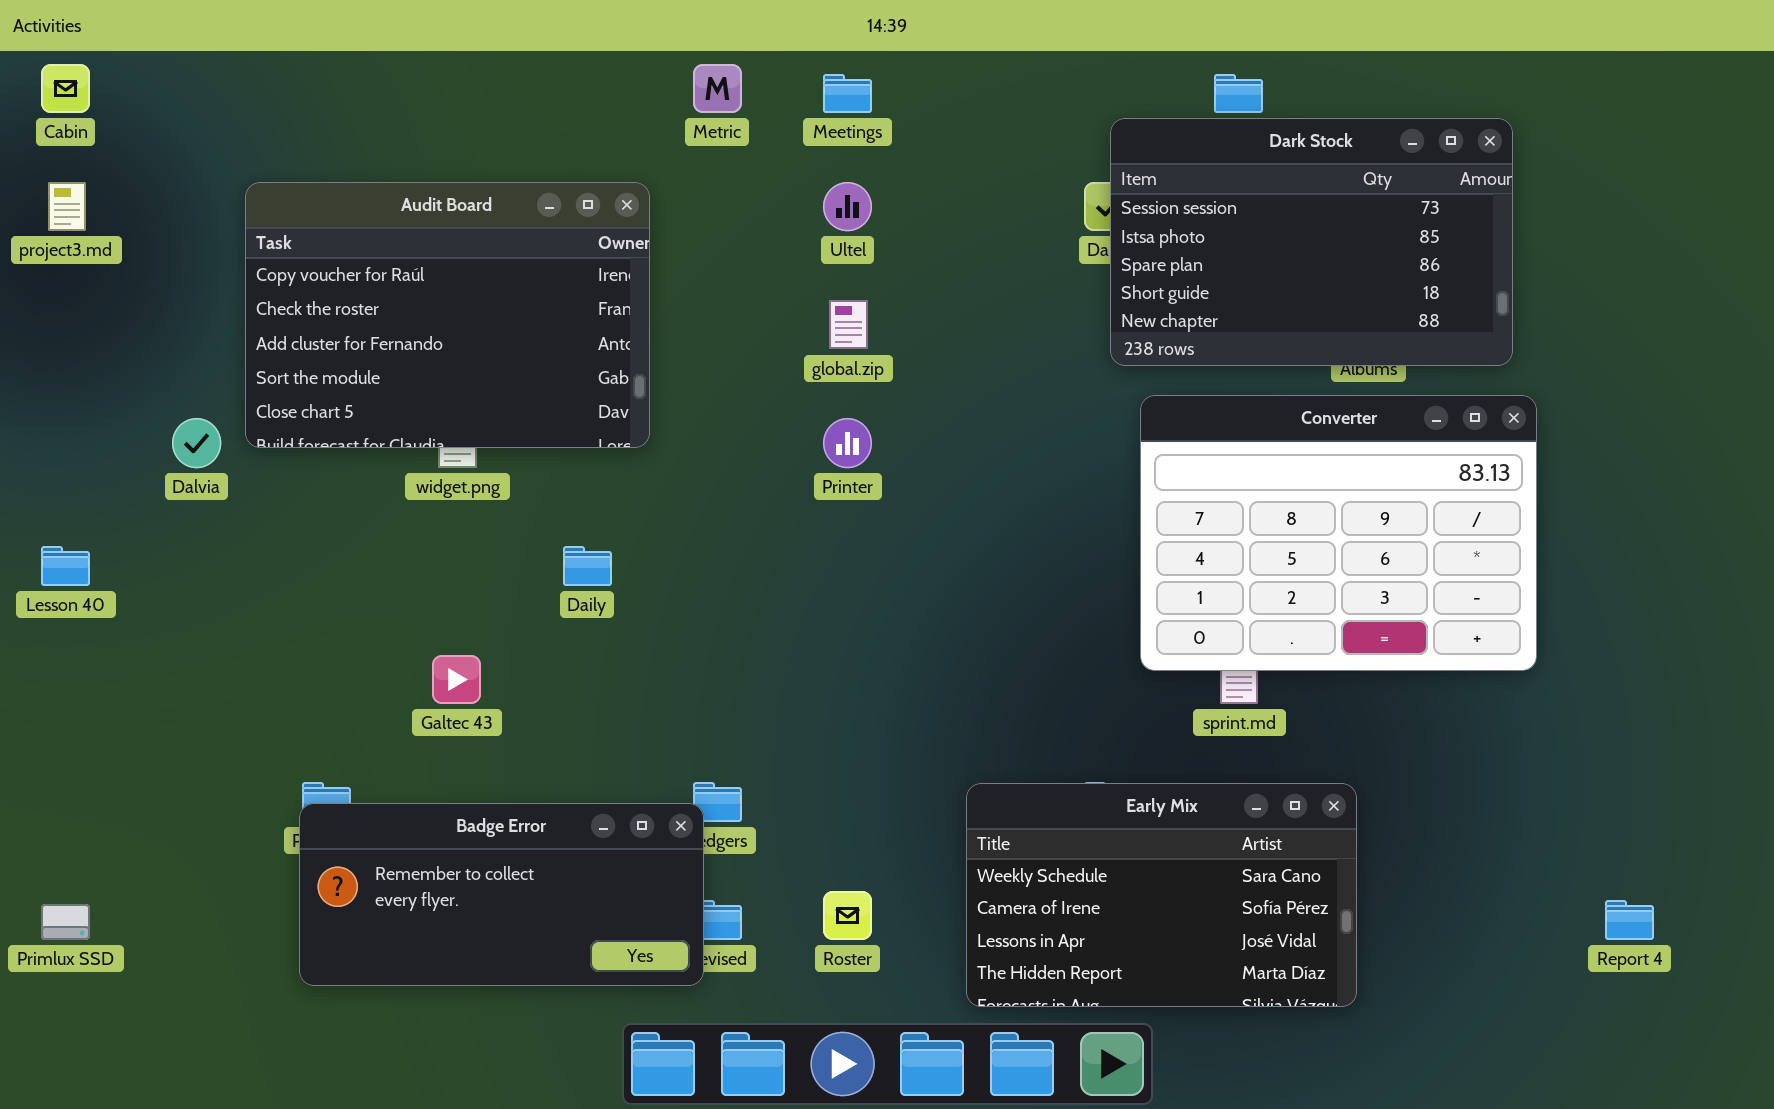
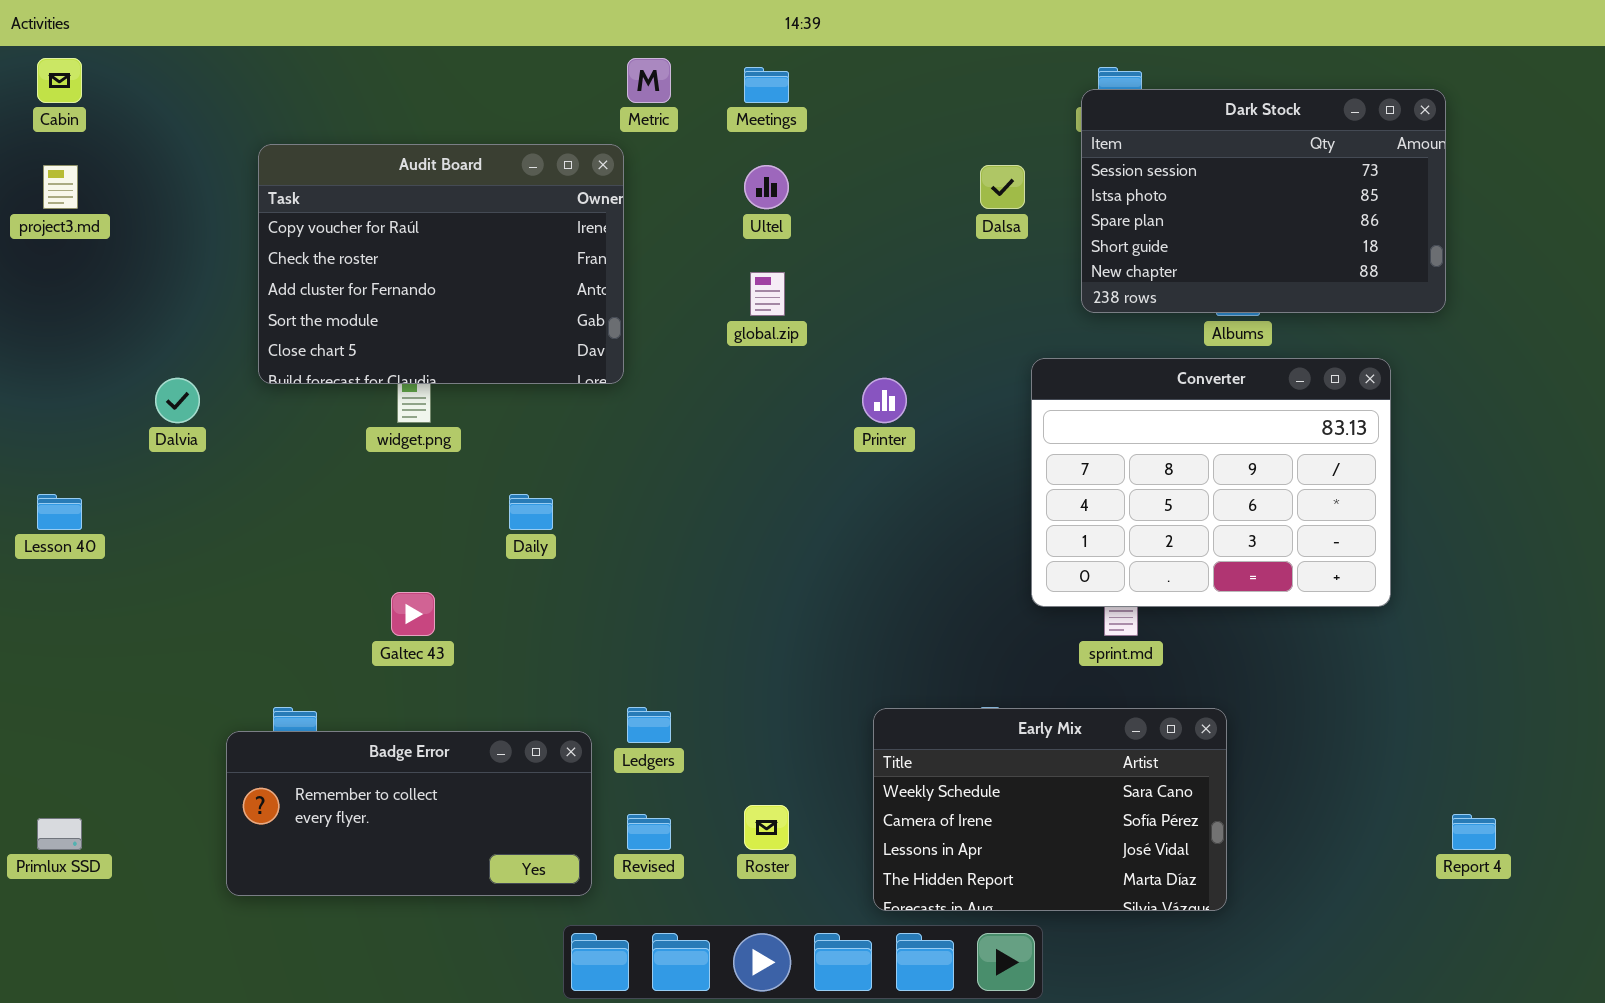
Dark Stock: [1110,118,1513,366] -> [1081,89,1446,313], moved
Audit Board: [245,182,650,448] -> [258,144,624,384], moved
Printer: [823,418,872,468] -> [862,378,907,423], moved
Badge Error: [299,803,704,986] -> [226,731,592,896], moved

